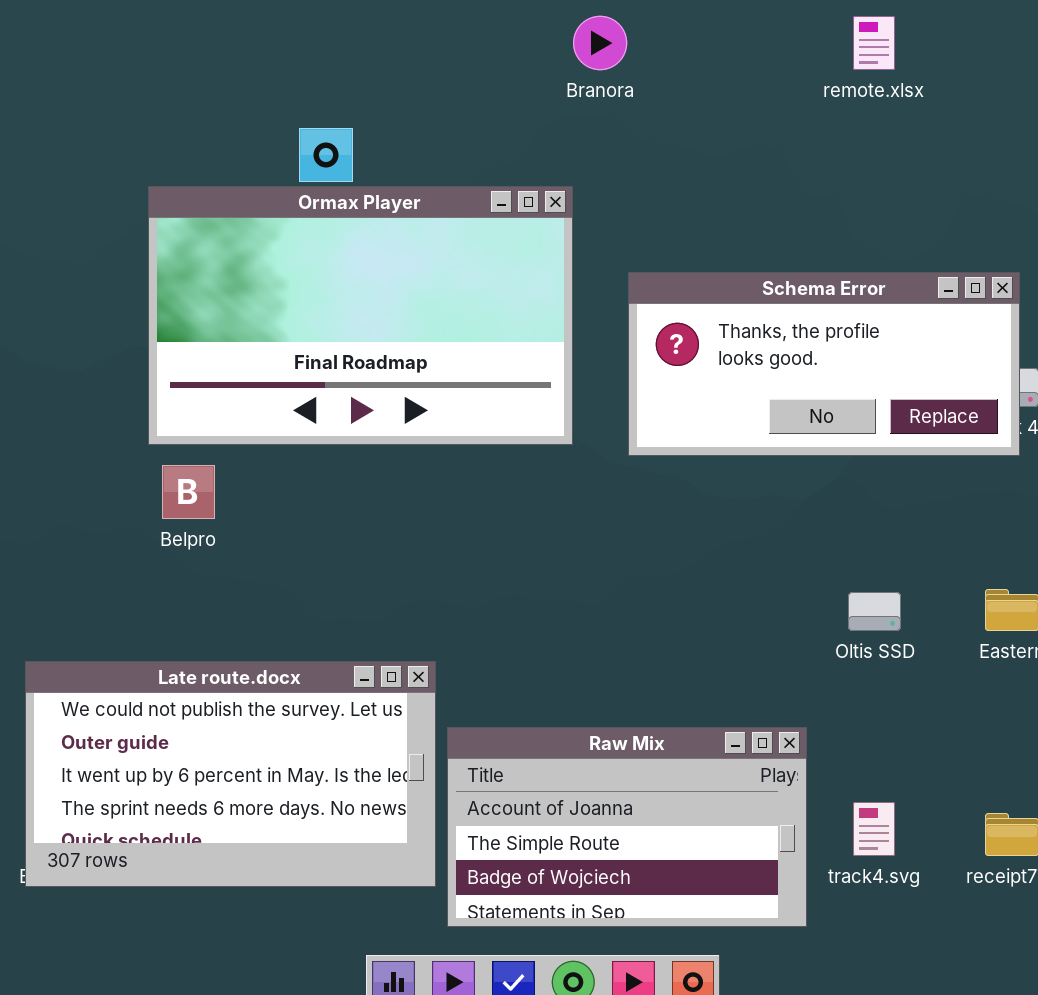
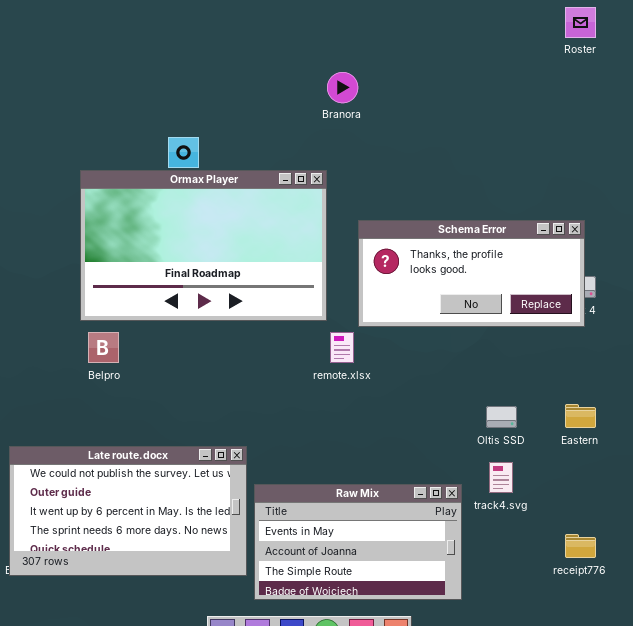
remote.xlsx: [853,16,895,70] -> [330,332,354,363], moved
Raw Mix: [447,727,807,927] -> [254,484,462,600], scrolled up 1 row
track4.svg: [853,802,895,856] -> [489,462,513,493], moved

